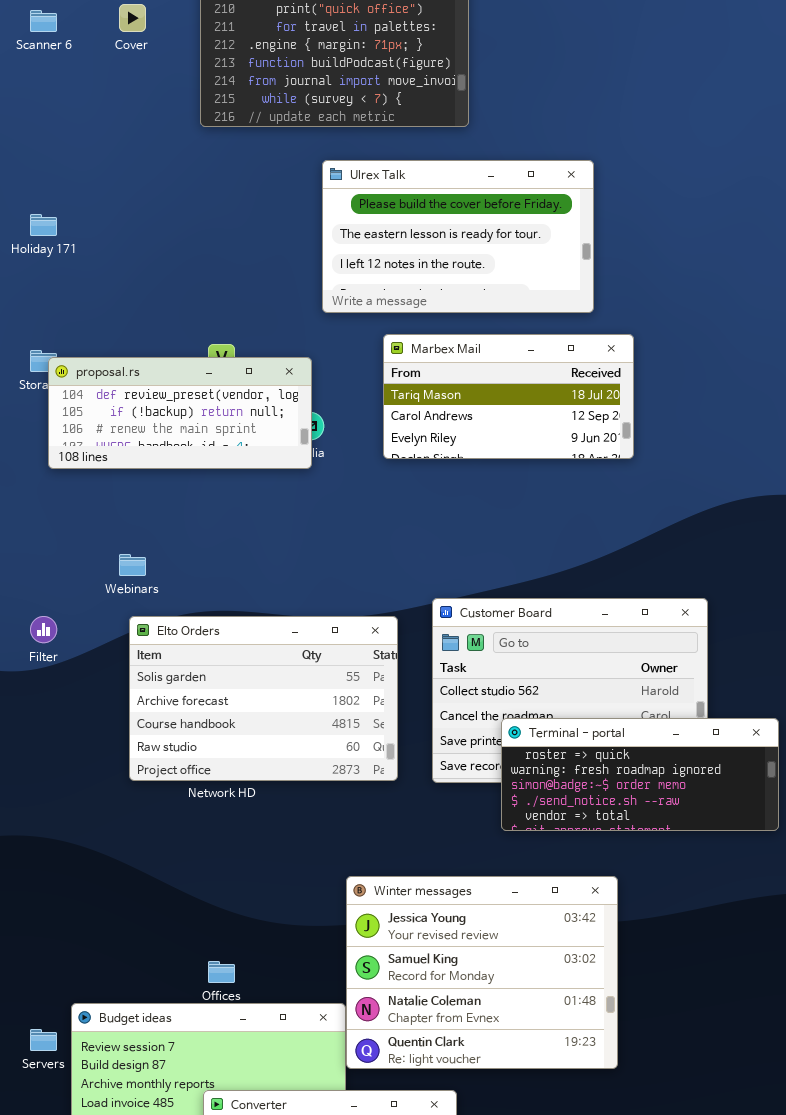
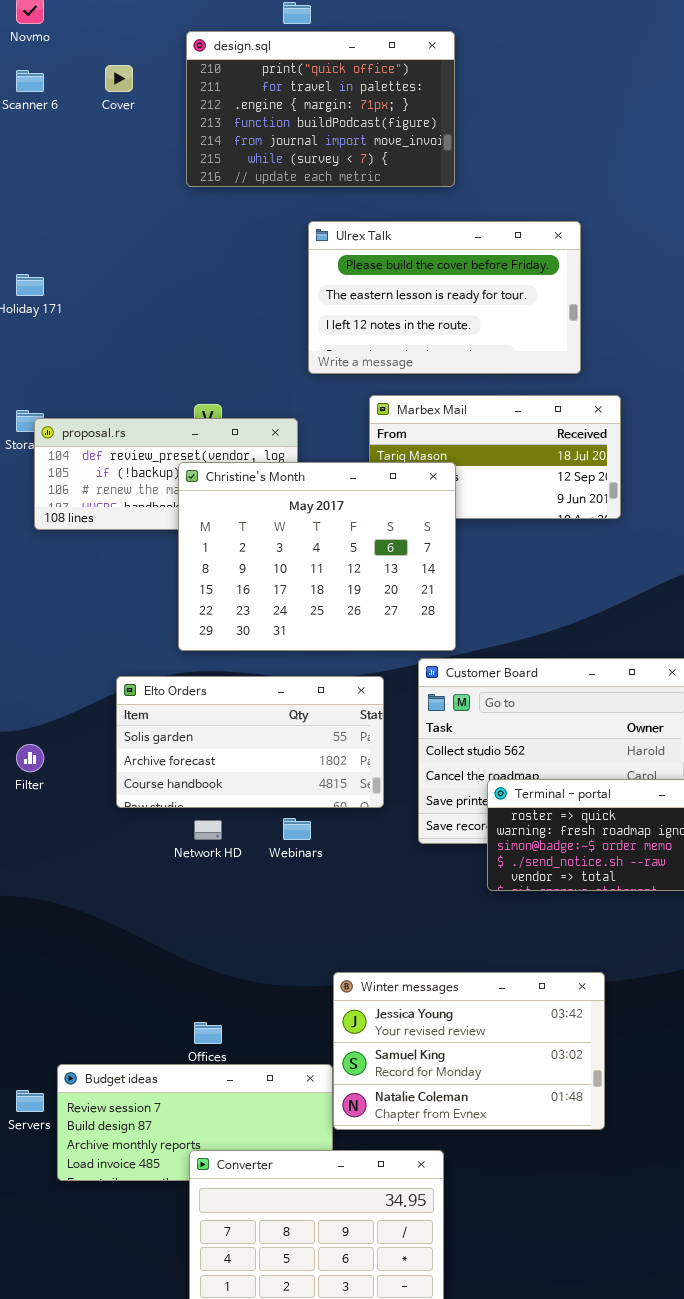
Christine's Month: none -> [178,462,456,651], opened
Webinars: [119,554,146,576] -> [283,818,311,840], moved
Filter: [30,616,57,643] -> [16,744,44,772], moved
Elto Orders: [129,616,398,781] -> [116,676,384,808], resized
Winter messages: [346,876,618,1069] -> [333,972,605,1130], resized

